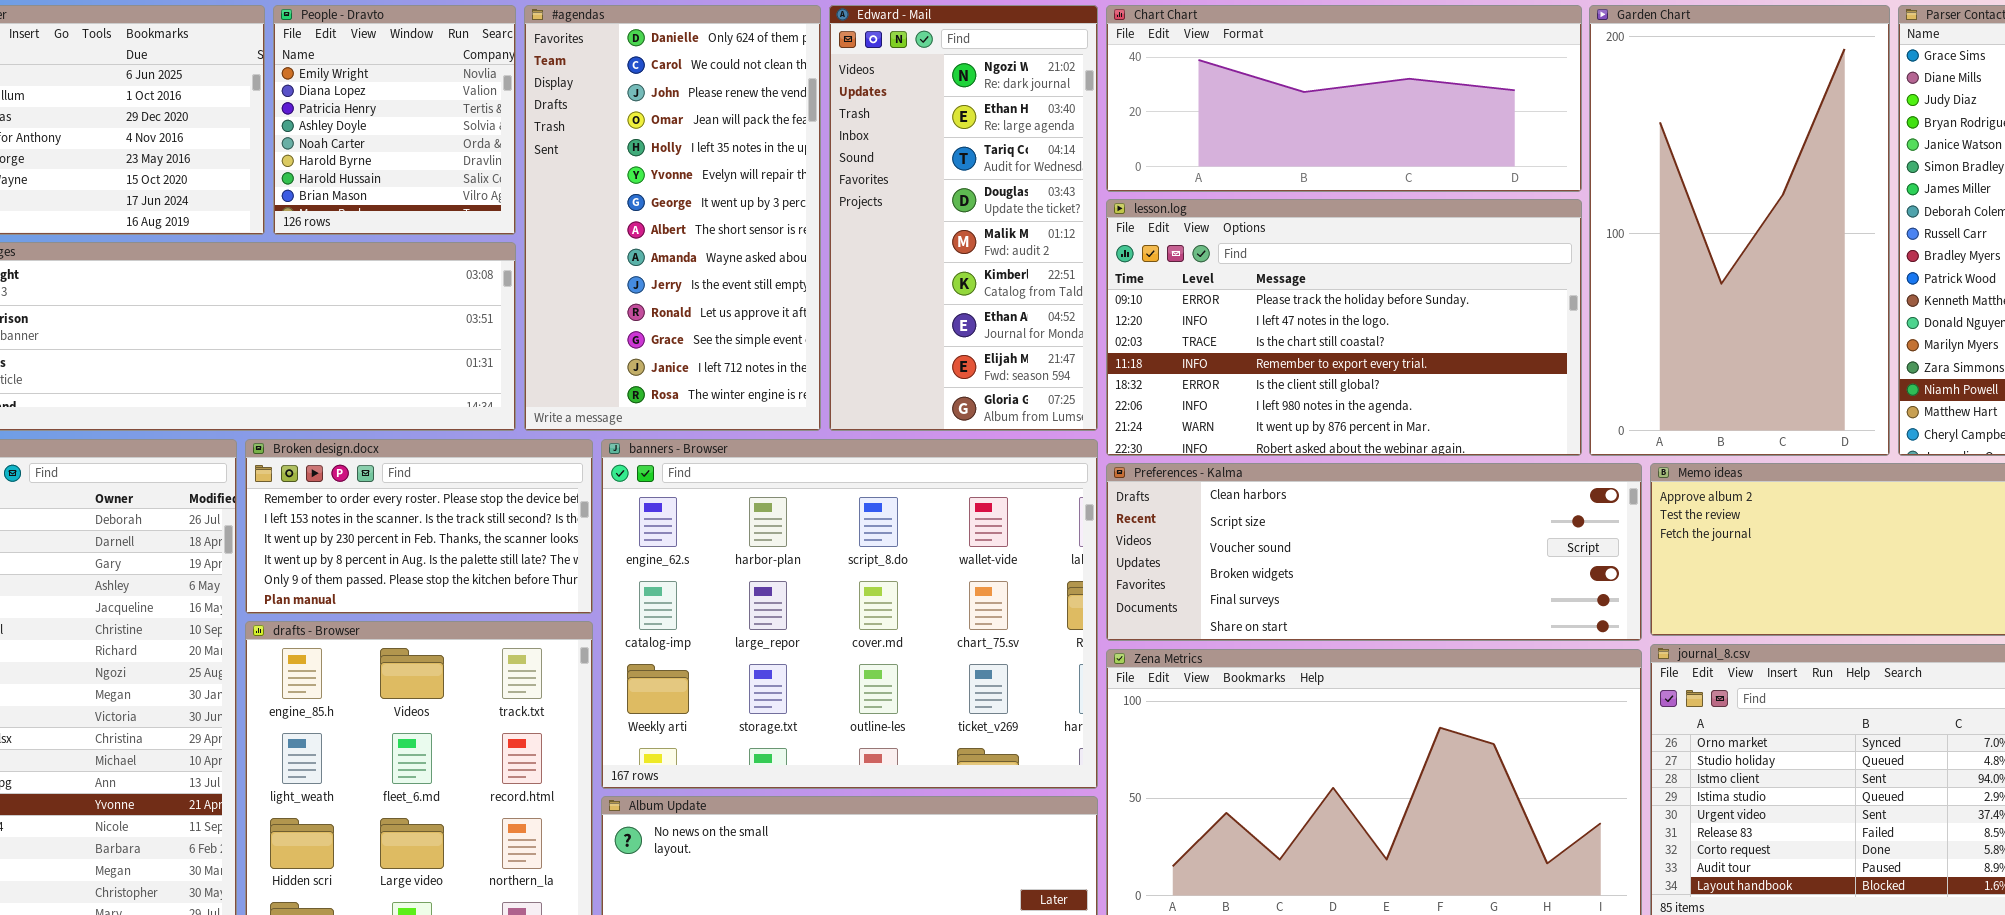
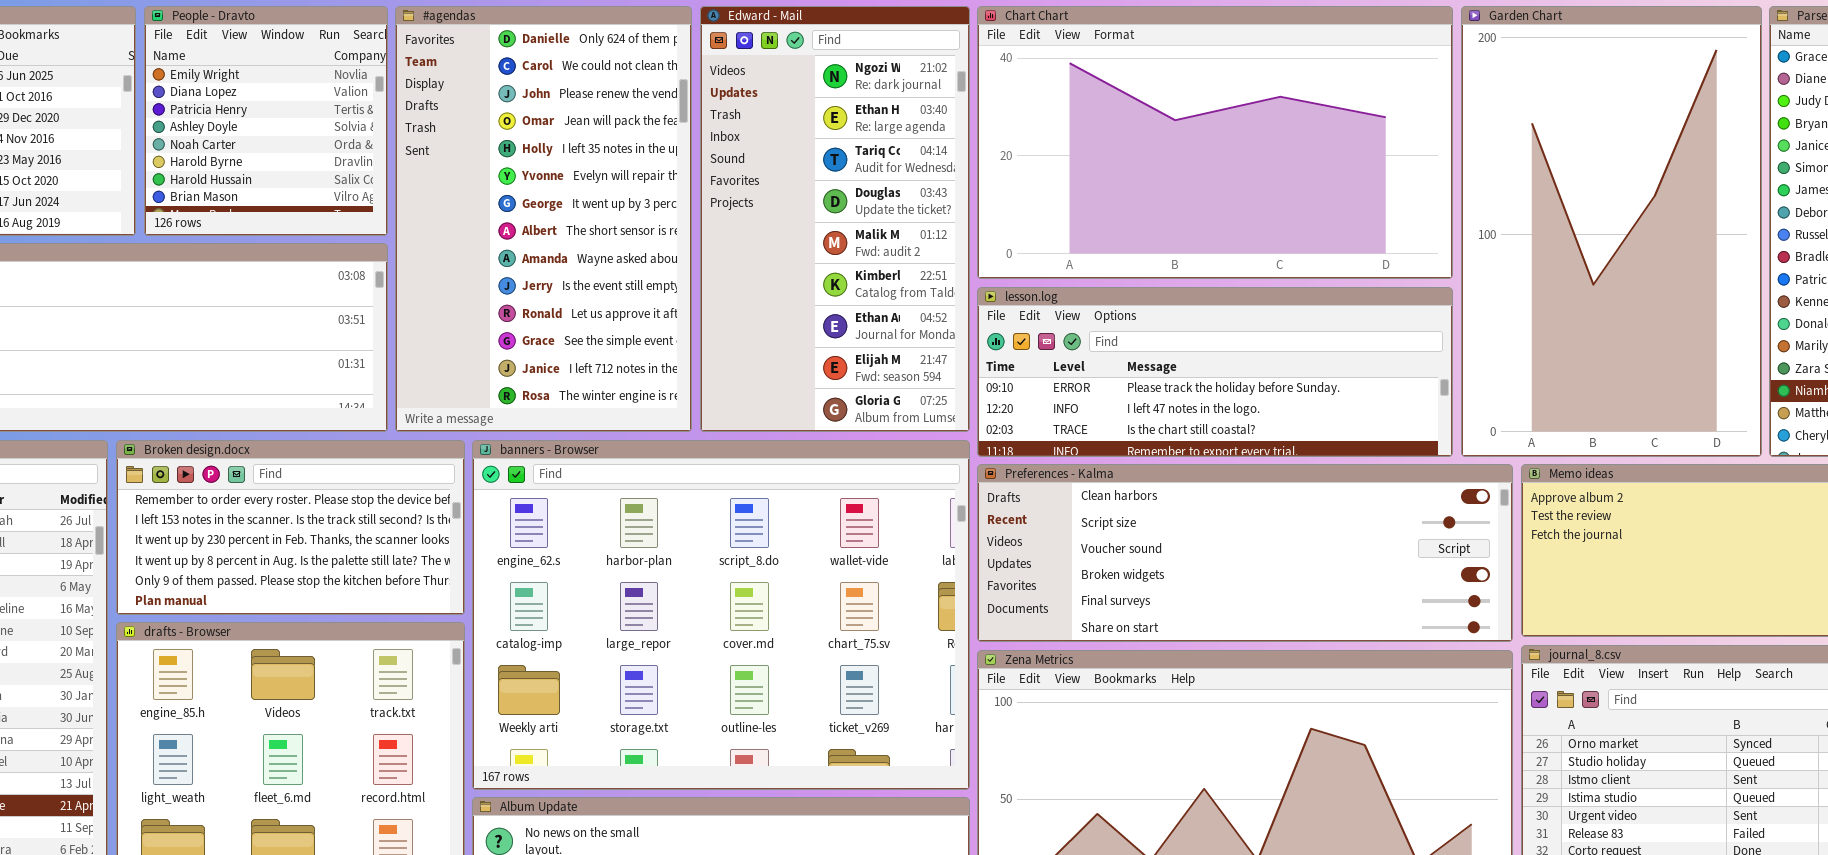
Chart Chart: [1106,5,1582,192] -> [977,6,1453,279], resized
lesson.log: [1106,199,1582,456] -> [977,287,1453,457], resized

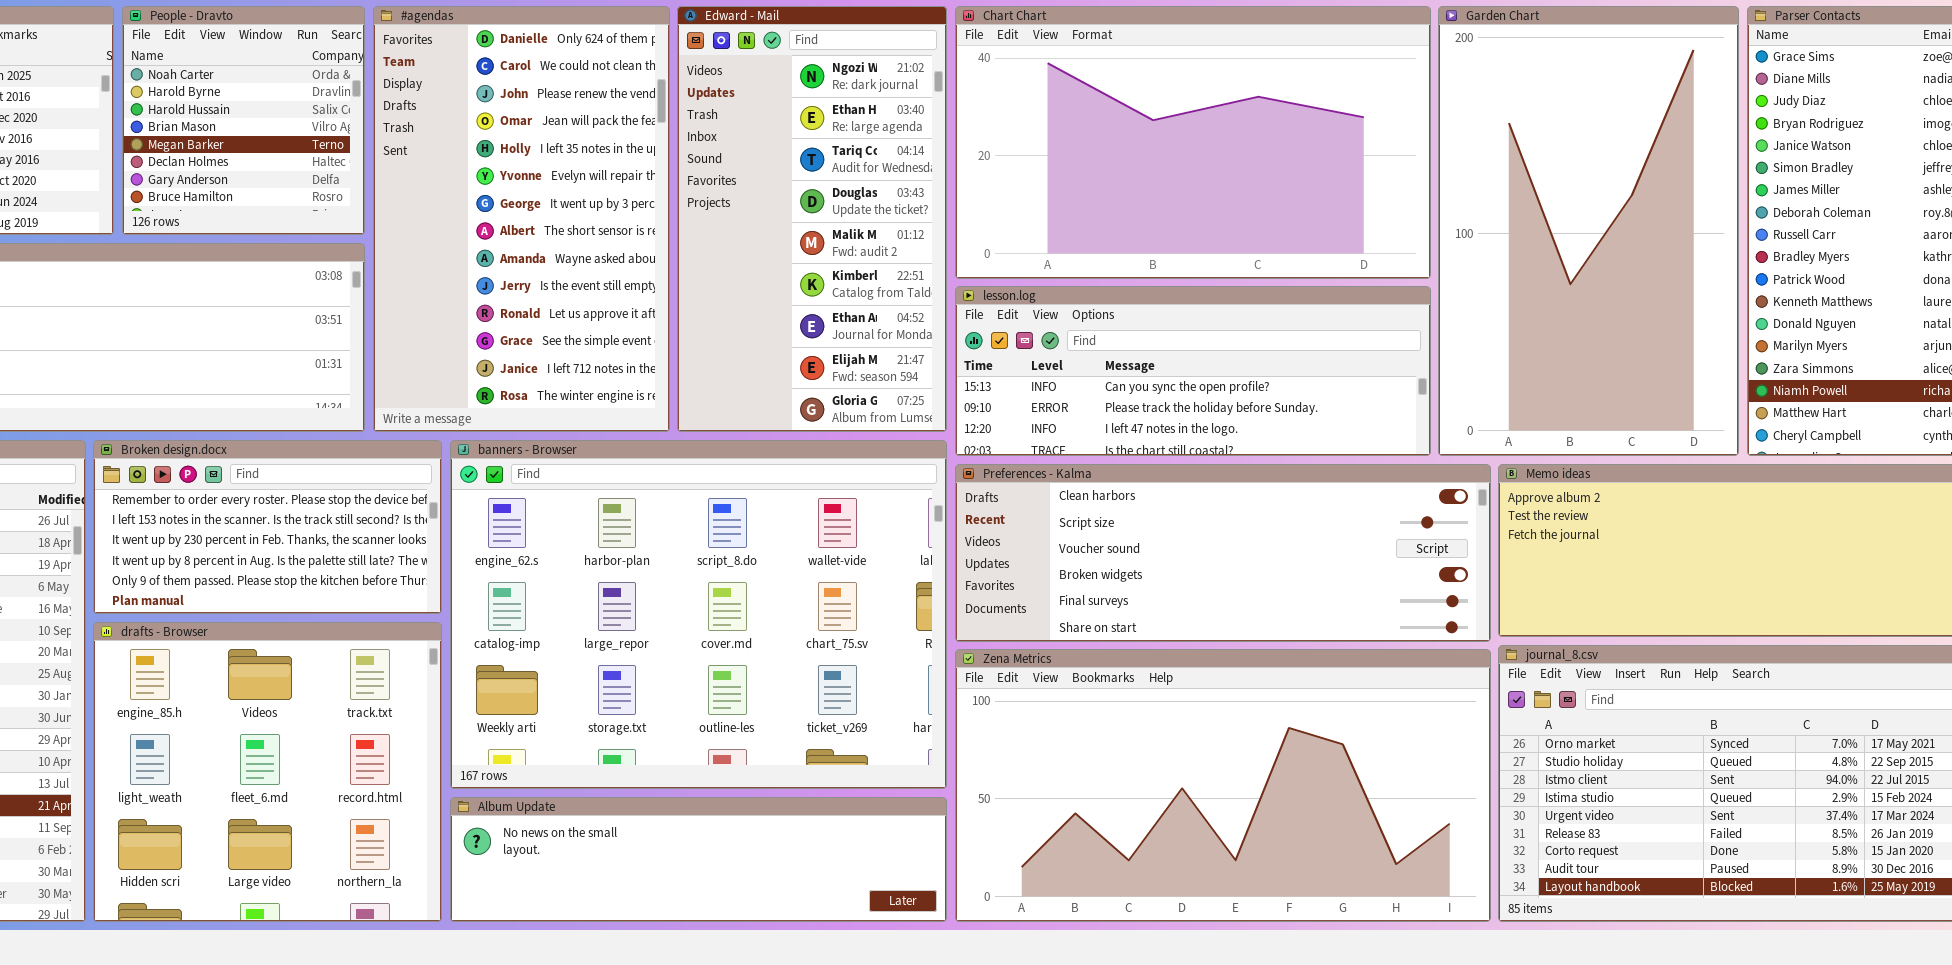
People - Dravto: [144,6,388,236] -> [122,6,365,235], scrolled down 4 rows
lesson.log: [977,287,1453,457] -> [955,286,1431,456], scrolled up 1 row

